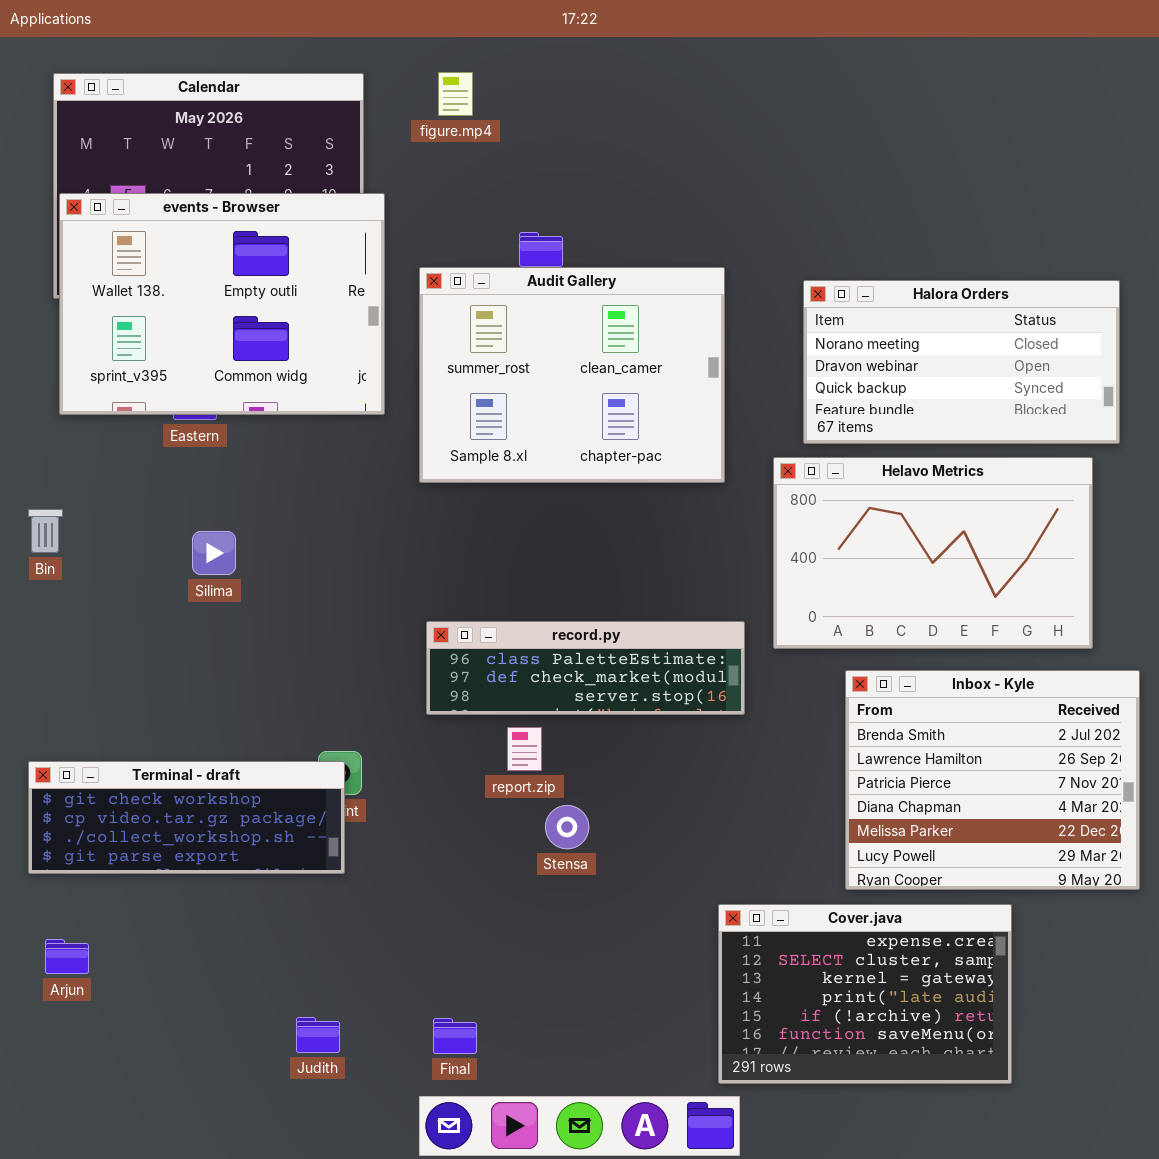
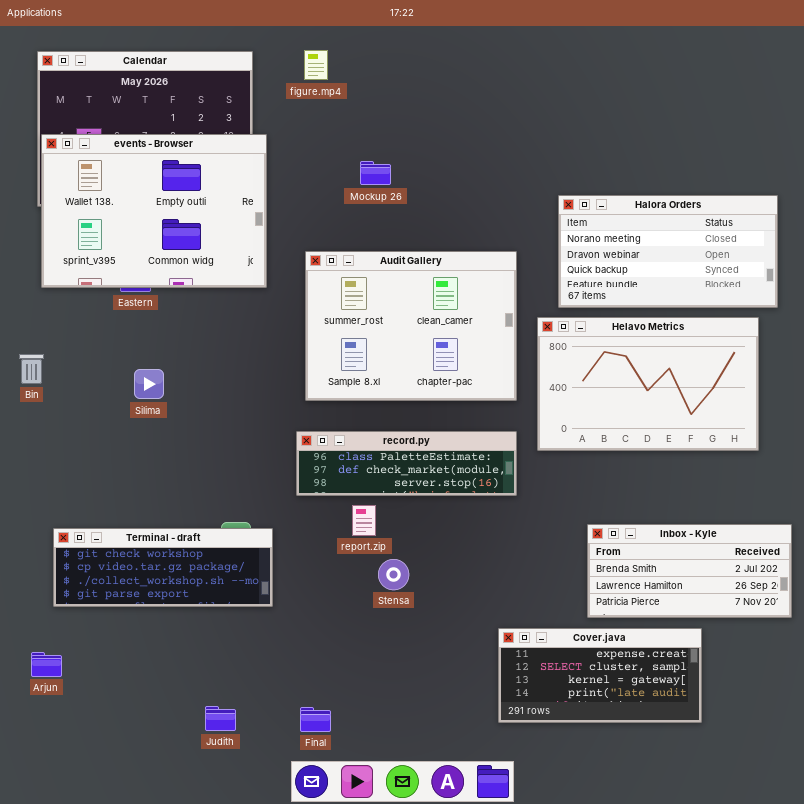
Audit Gallery: [419,267,725,483] -> [305,251,517,401], moved
Inbox - Kyle: [845,670,1140,890] -> [587,524,792,618], resized
Terminal - draft: [28,761,345,874] -> [53,528,273,607], moved
Cover.java: [718,904,1012,1084] -> [498,628,702,723], resized

